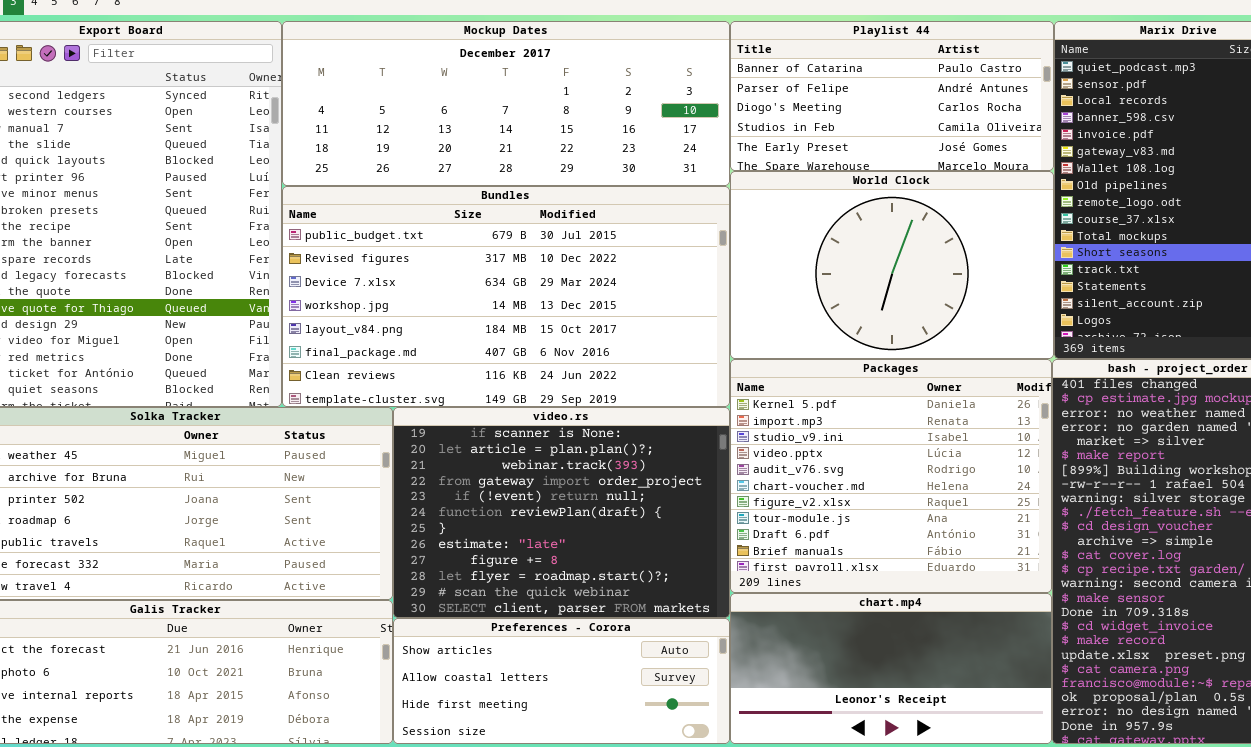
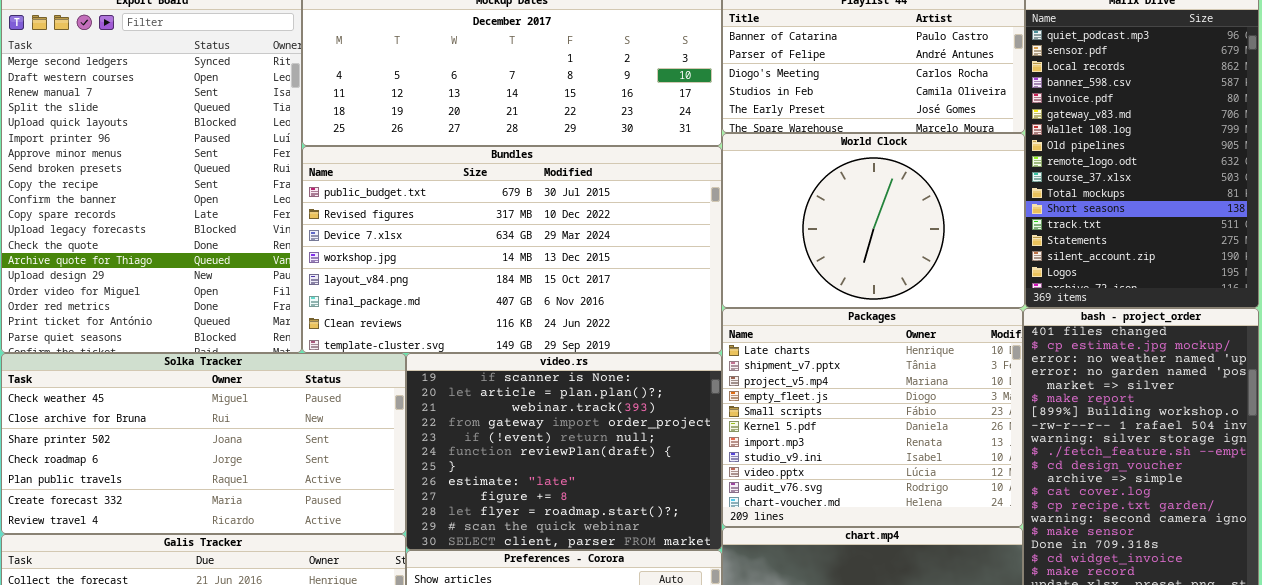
Packages: [730,359,1052,593] -> [722,308,1023,527], scrolled up 5 rows

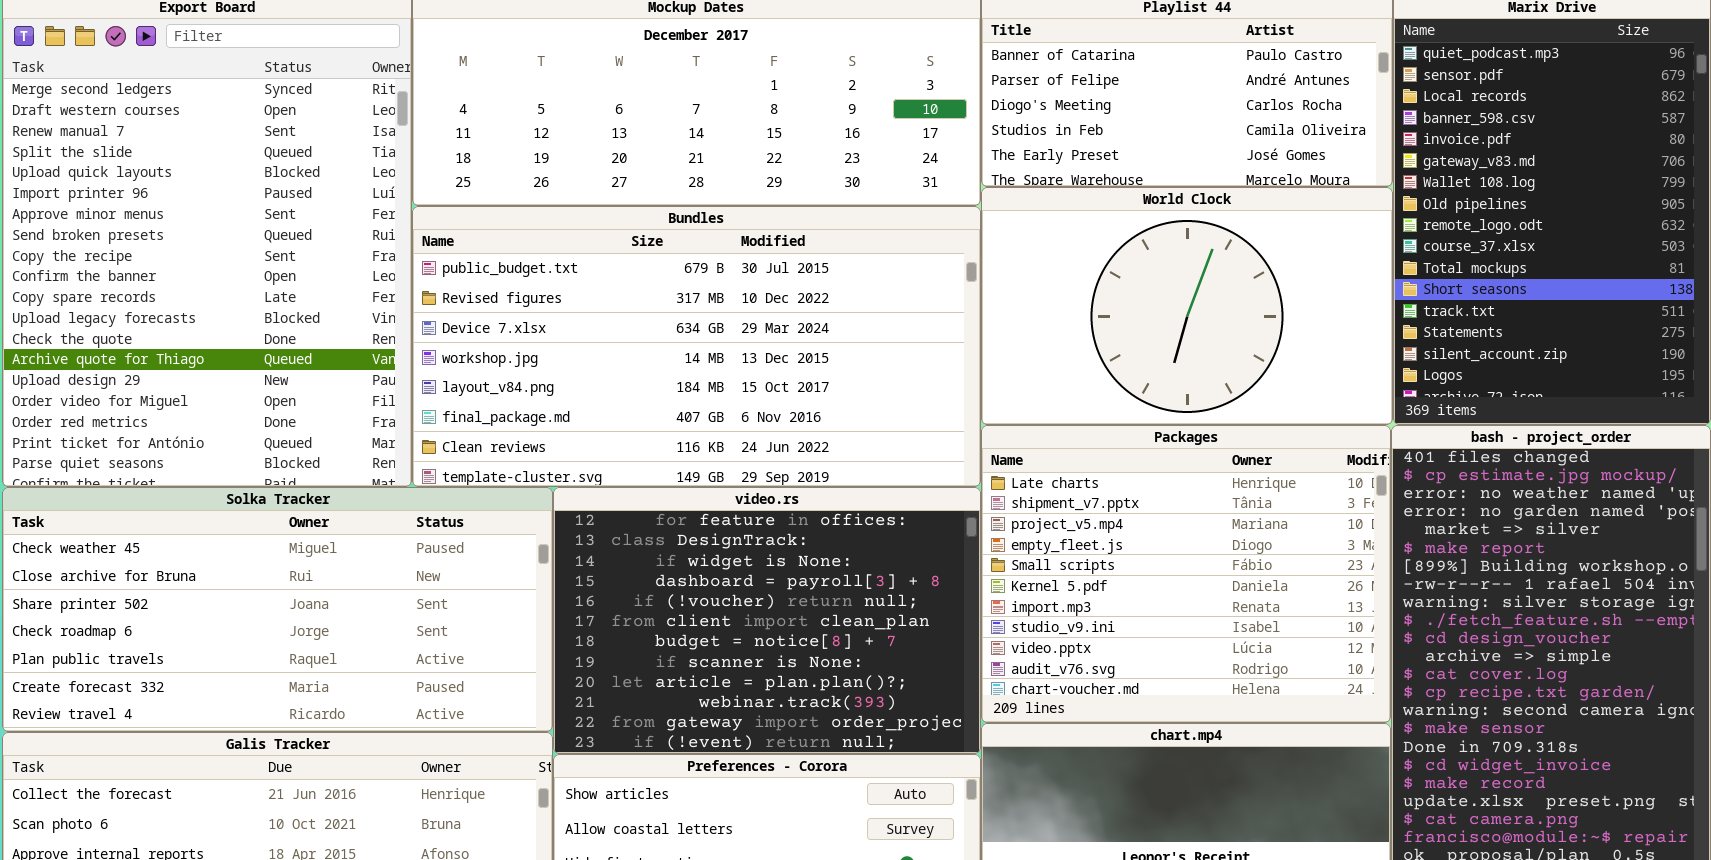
video.rs: [406,353,722,550] -> [553,487,981,754], scrolled up 7 rows

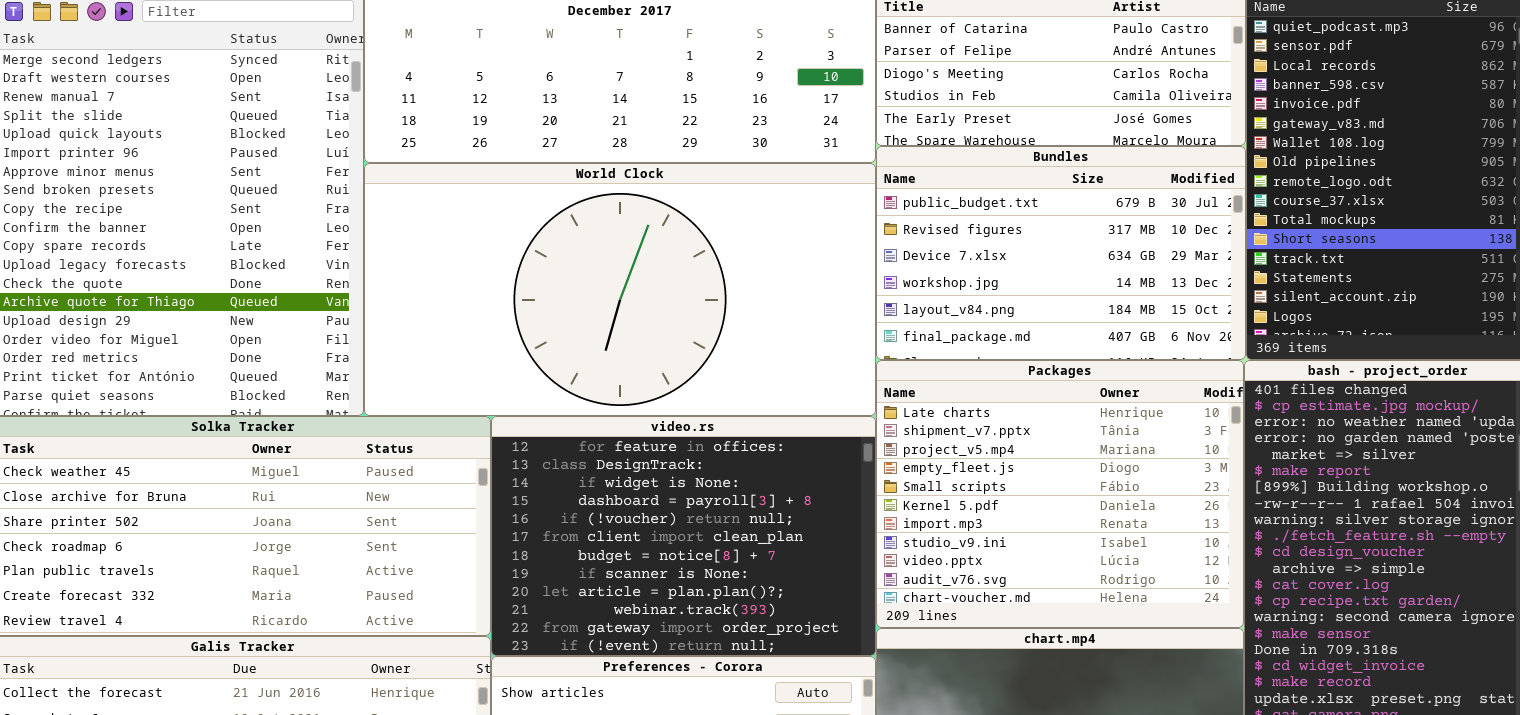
World Clock: [981,187,1393,425] -> [364,163,876,416], moved, resized
Bundles: [412,206,981,487] -> [876,146,1246,360], moved, resized

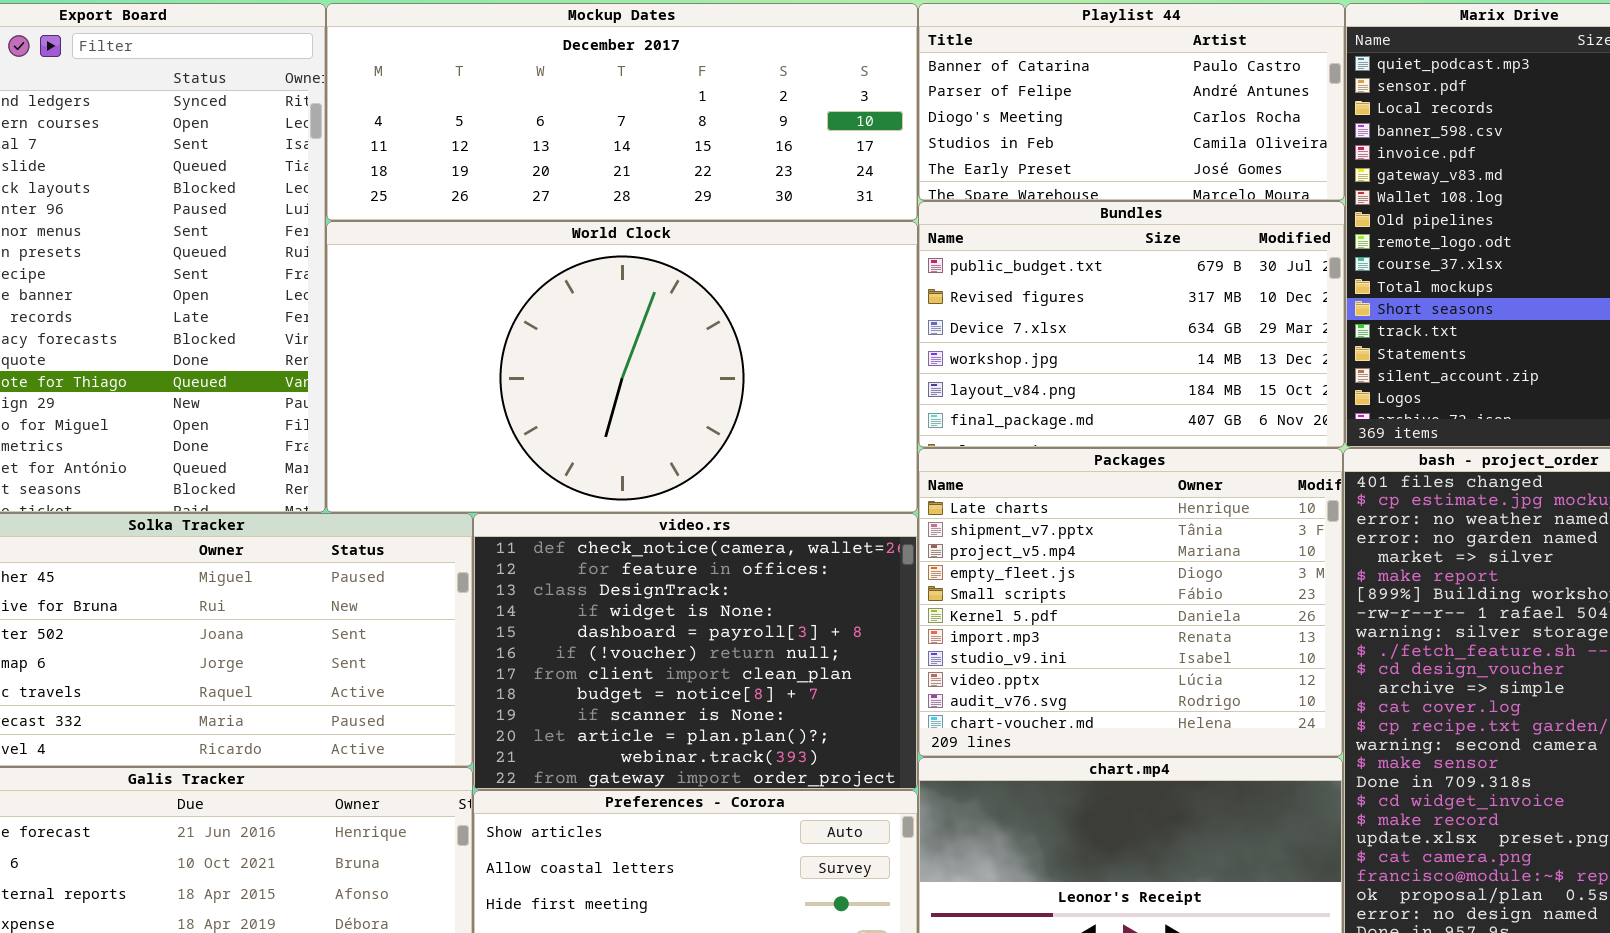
video.rs: [491,416,876,656] -> [473,513,918,790], scrolled up 1 row

